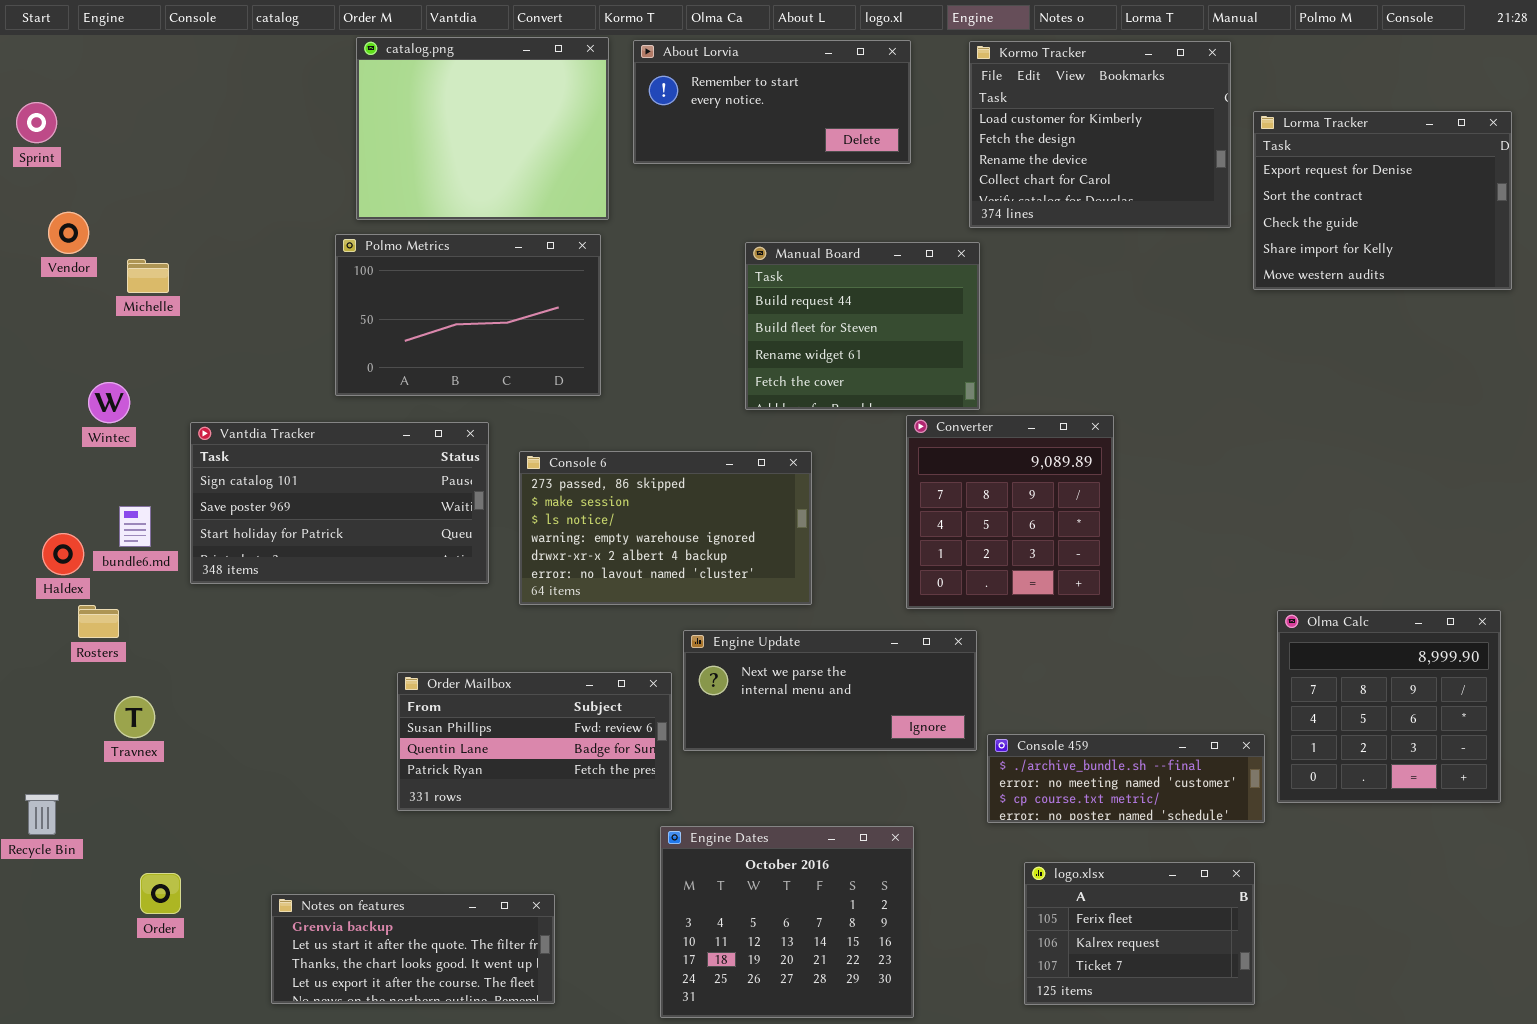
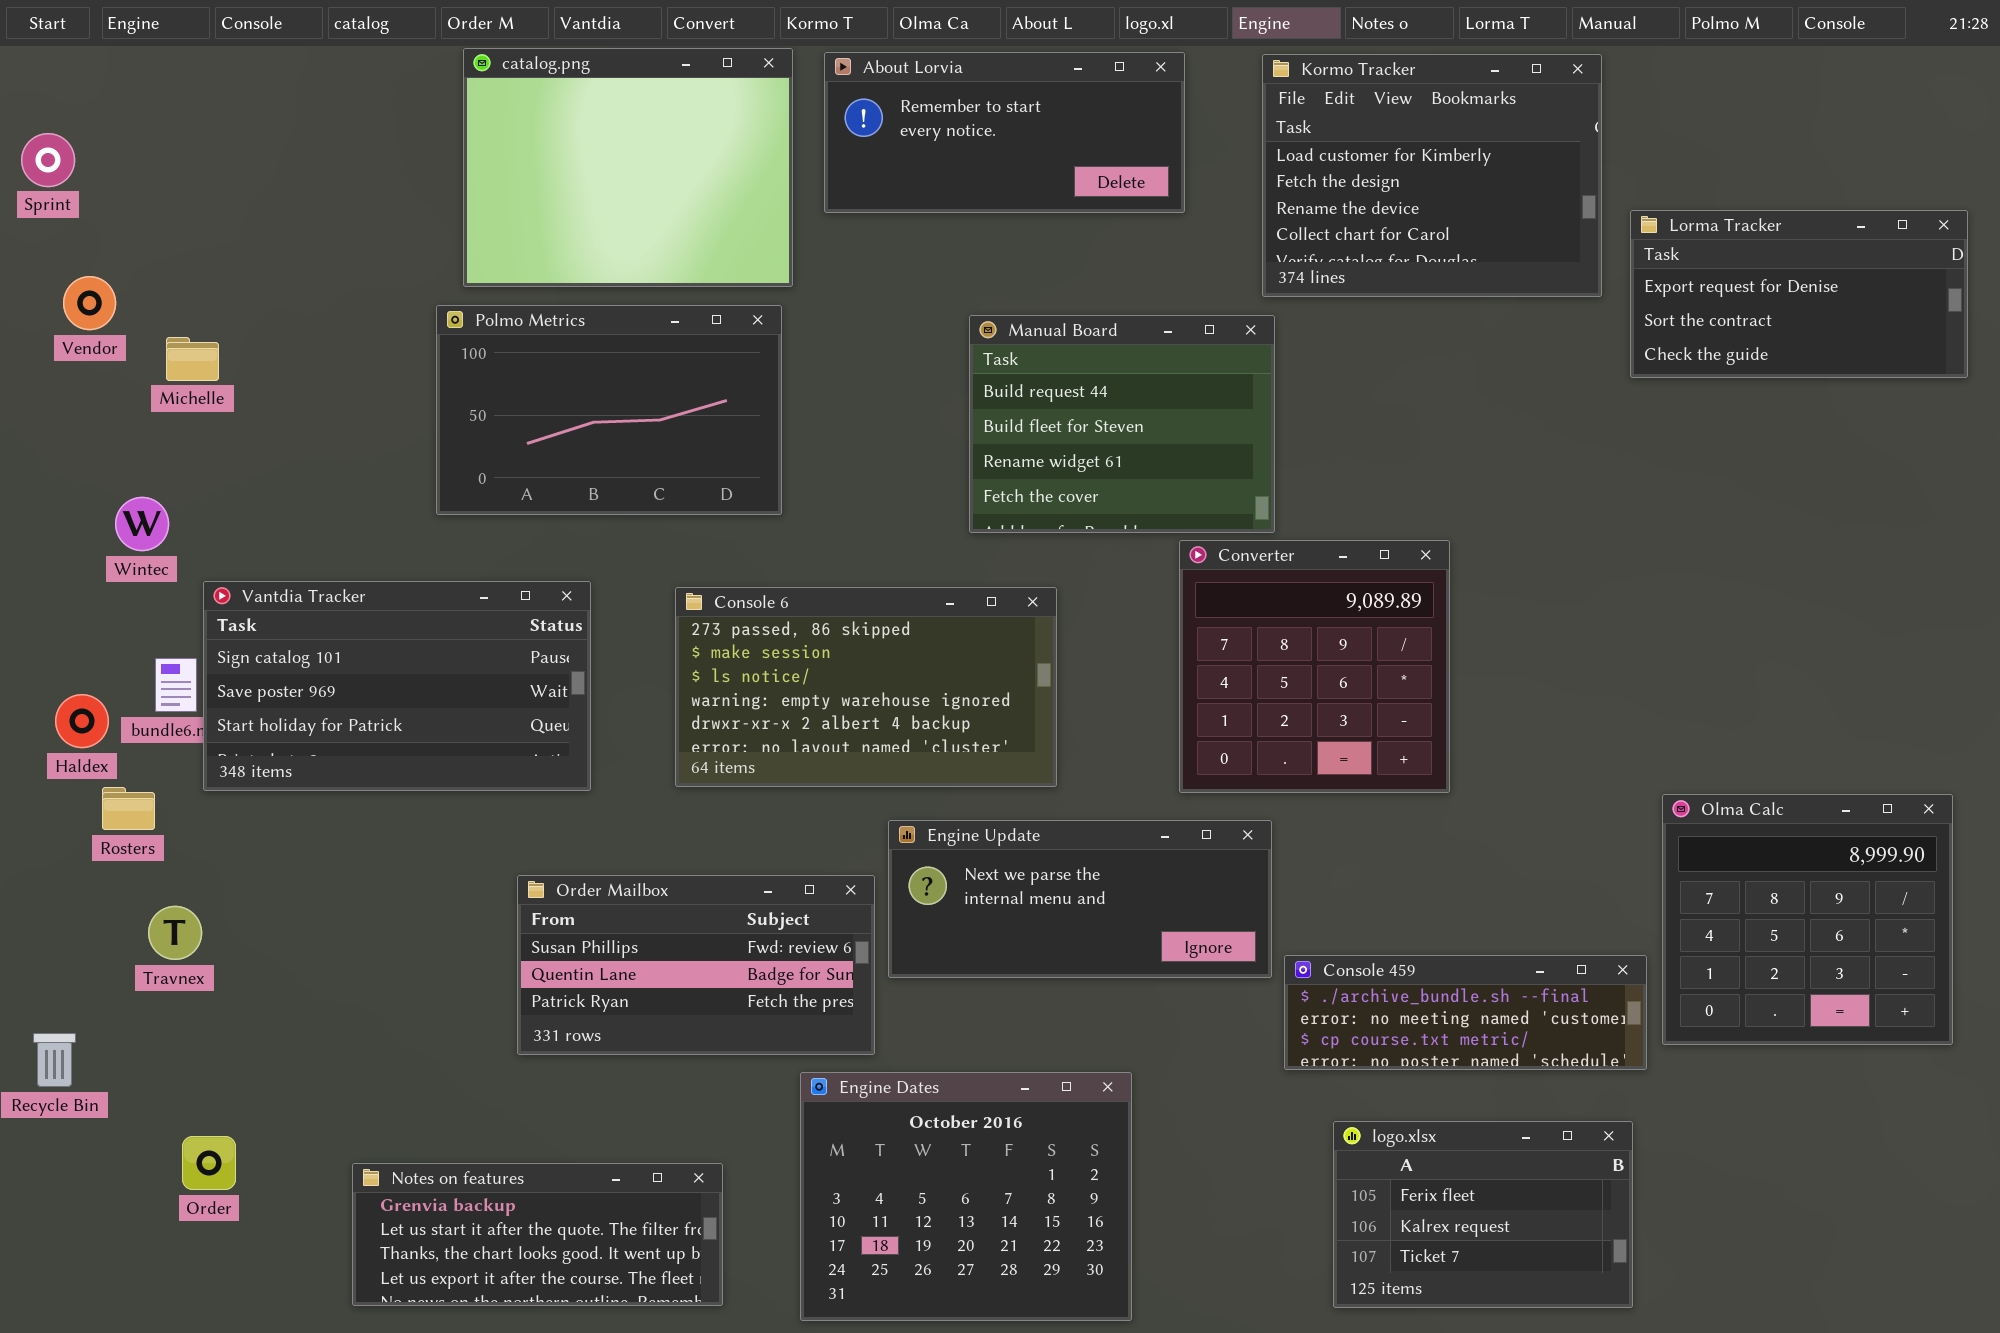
Lorma Tracker: [1253,111,1512,290] -> [1630,210,1968,378], resized
Vantdia Tracker: [190,422,489,584] -> [203,581,591,791], moved
Engine Dates: [660,826,914,1018] -> [800,1072,1132,1321], moved

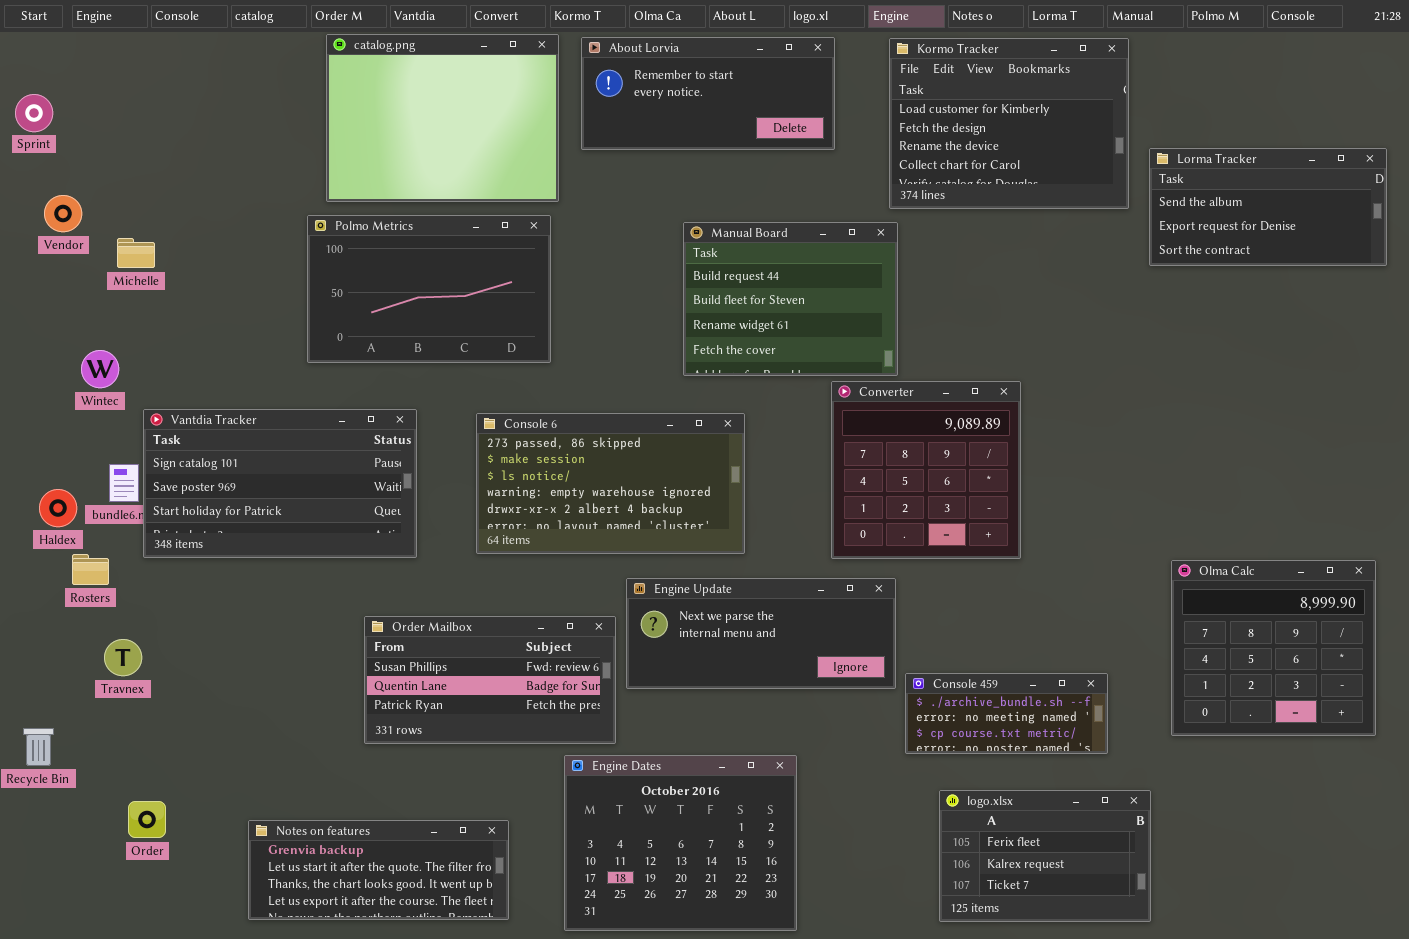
Lorma Tracker: [1630,210,1968,378] -> [1149,148,1387,266], scrolled up 1 row
Console 459: [1284,955,1647,1070] -> [905,673,1108,754], resized

